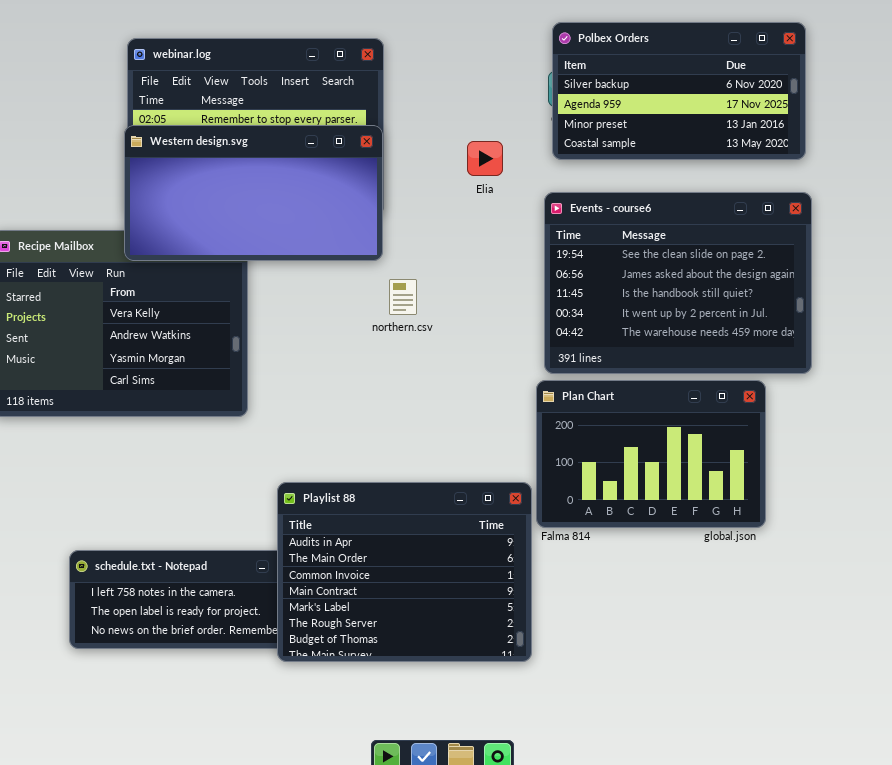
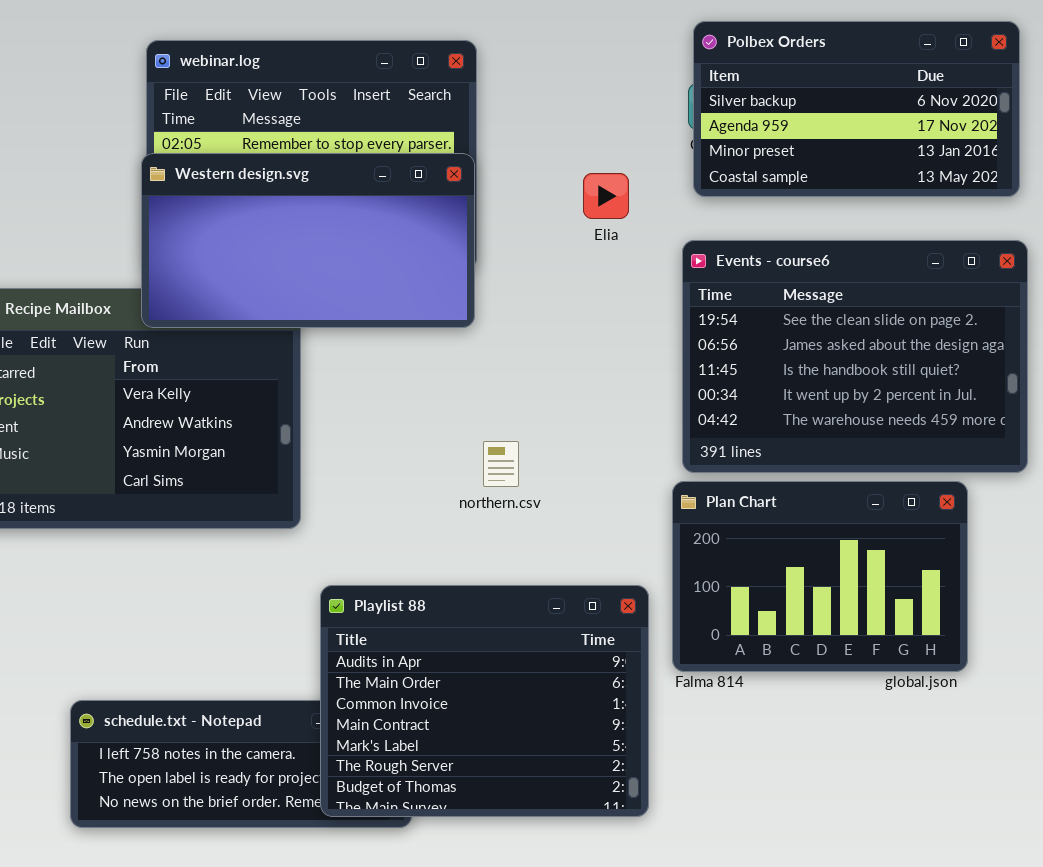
northern.csv: [389,279,417,315] -> [483,441,519,487], moved
Playlist 88: [277,482,532,662] -> [320,585,649,817], moved

